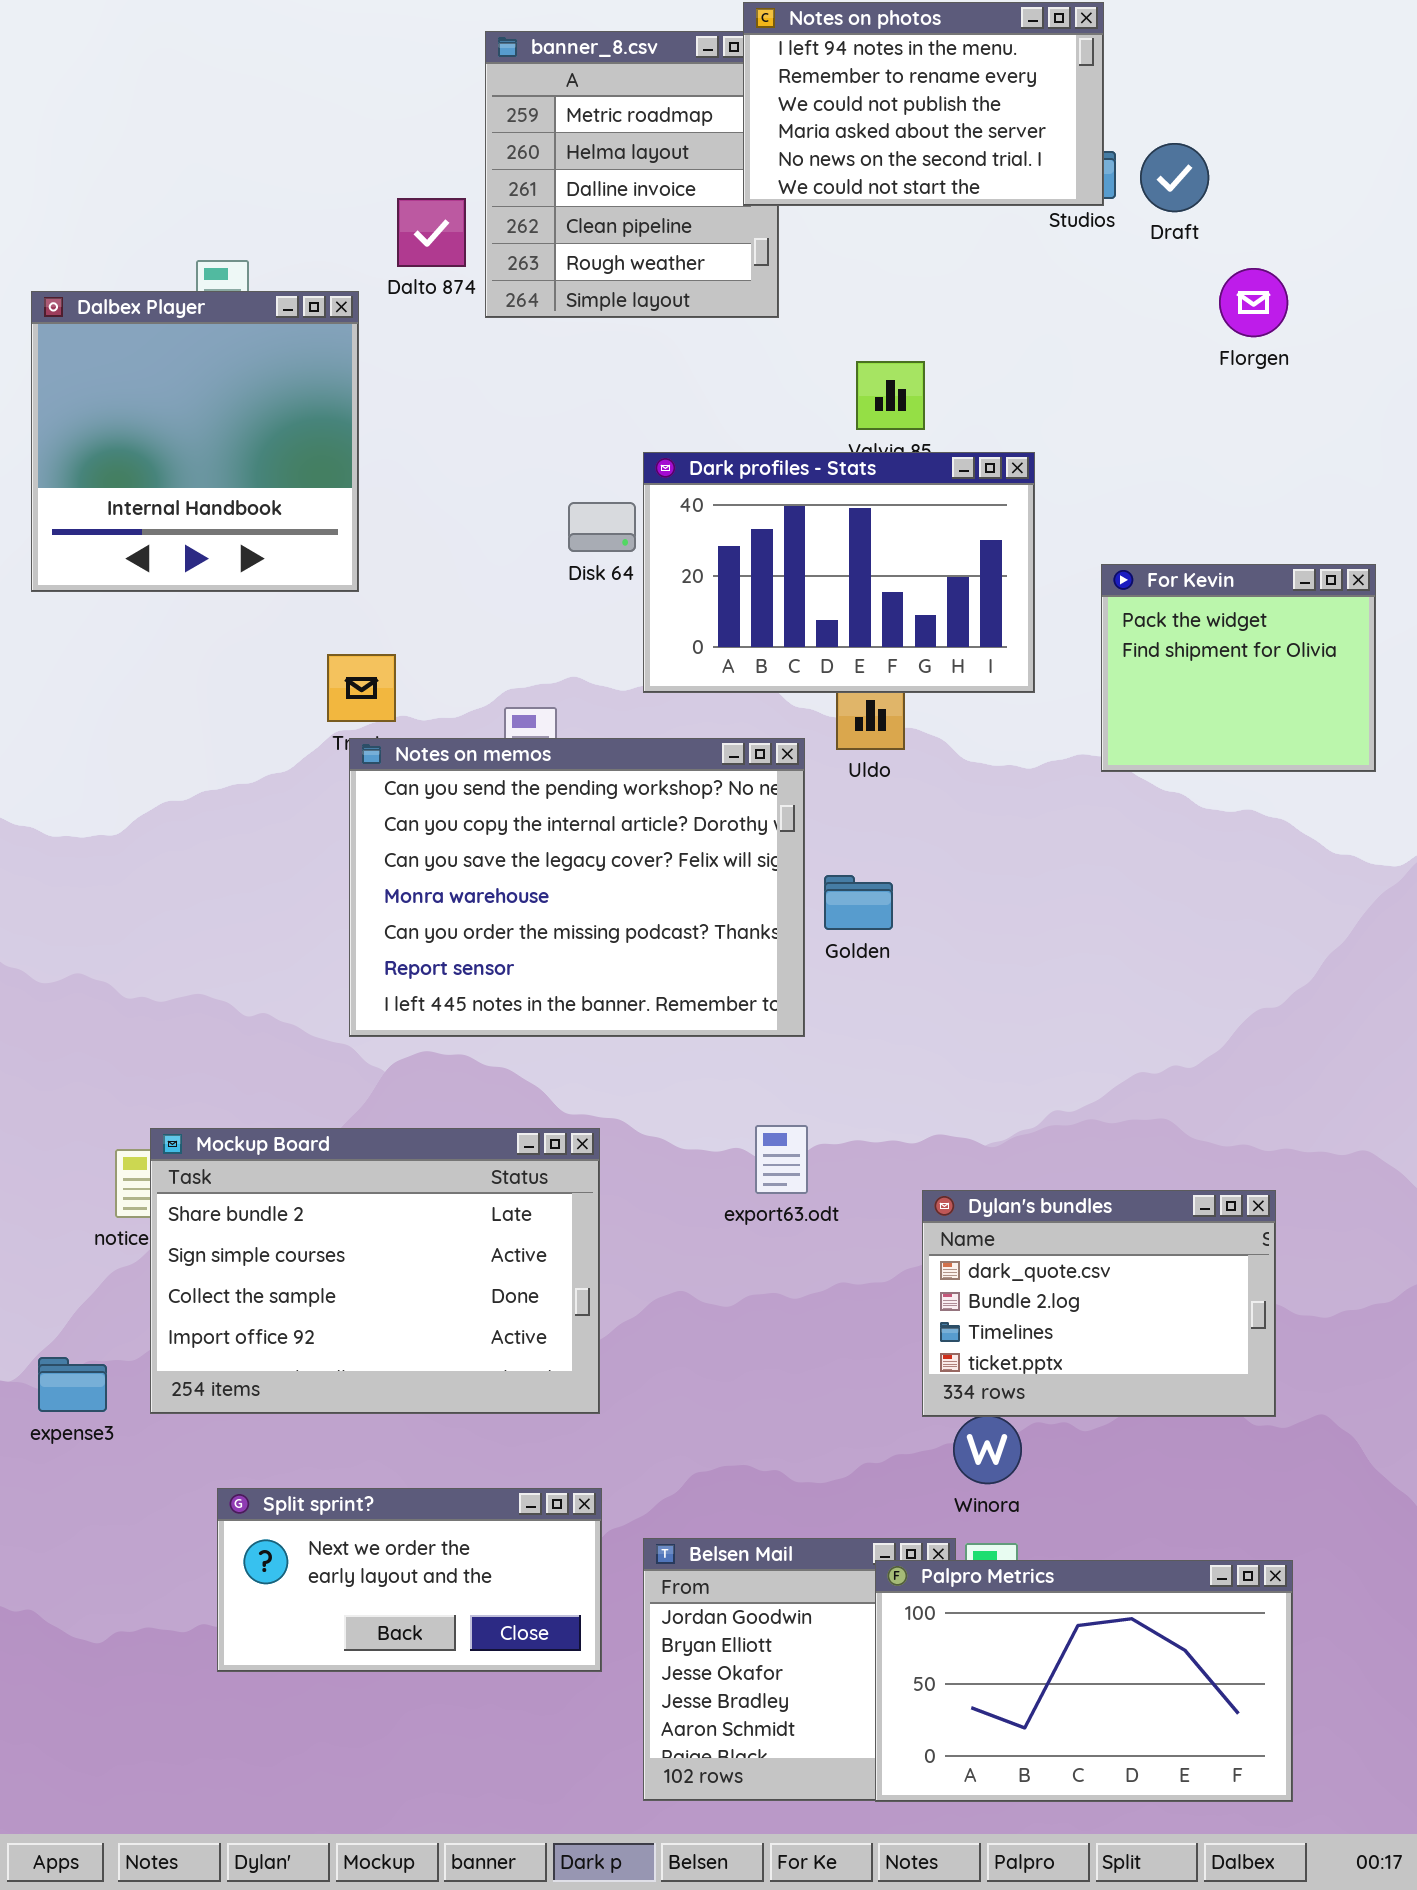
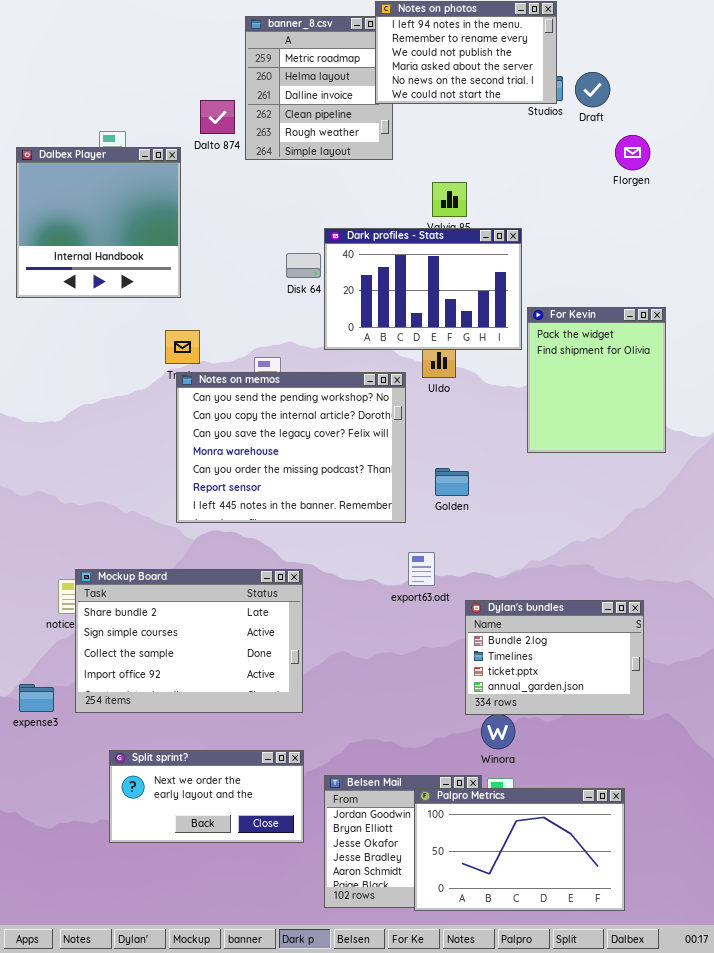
For Kevin: [1101,564,1376,772] -> [527,307,666,453], moved, resized
Golden: [824,875,893,930] -> [435,468,469,496], moved
export63.odt: [755,1125,808,1194] -> [408,552,435,586], moved
Dylan's bundles: [922,1190,1276,1417] -> [465,600,644,715], scrolled down 1 row
Palpro Metrics: [875,1560,1293,1802] -> [414,788,625,911], moved

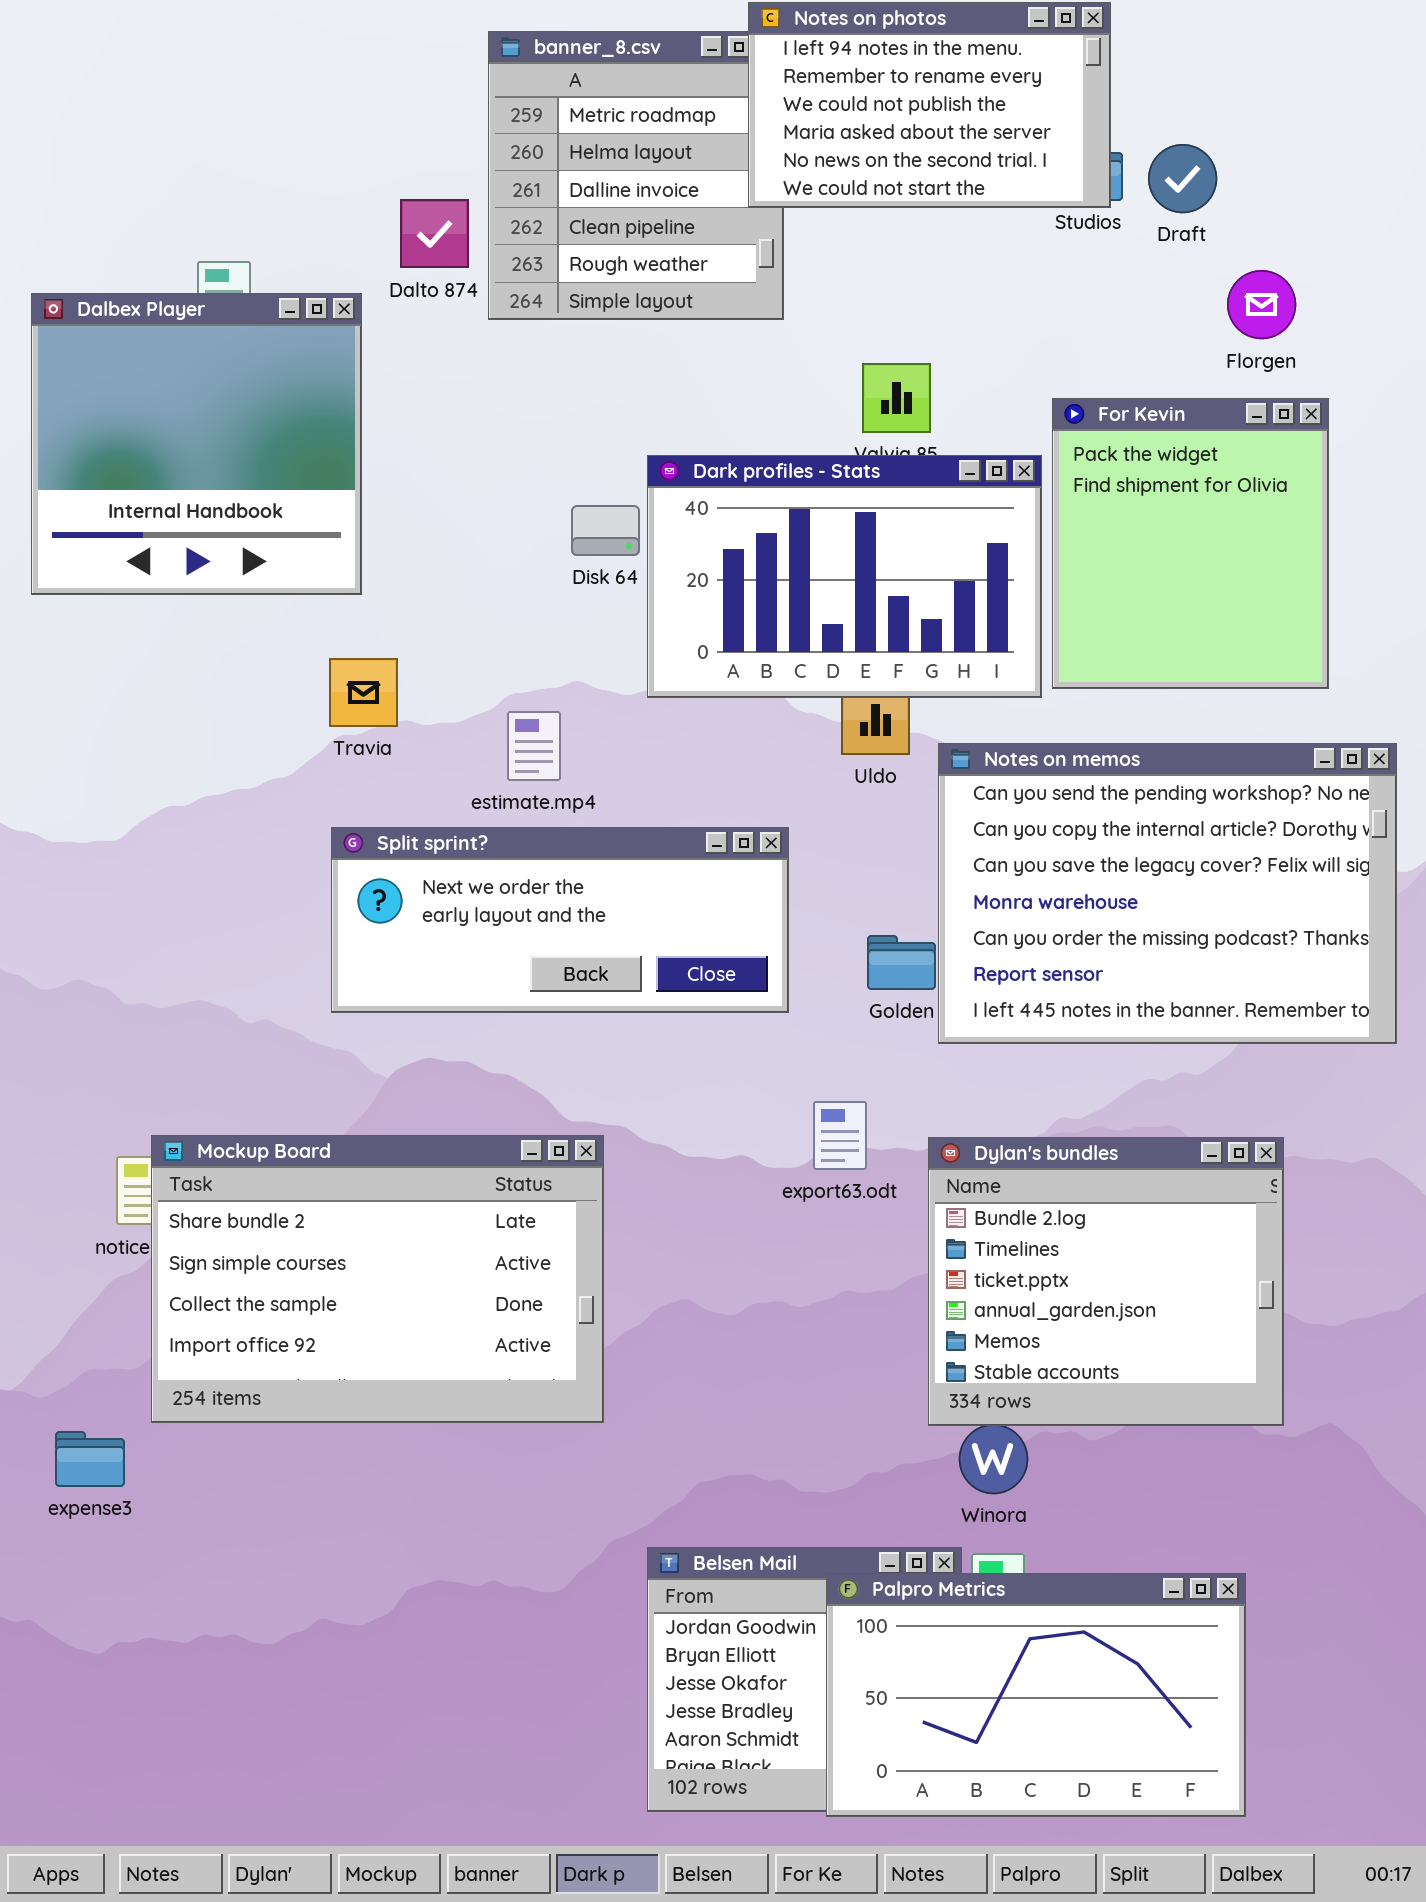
For Kevin: [527,307,666,453] -> [1052,398,1329,689], moved
Notes on memos: [176,372,406,523] -> [938,743,1397,1044], moved
Dylan's bundles: [465,600,644,715] -> [928,1137,1284,1426], resized
expense3: [19,684,54,712] -> [55,1431,125,1487], moved
Split sprint?: [109,750,304,843] -> [331,827,789,1013], moved, resized

